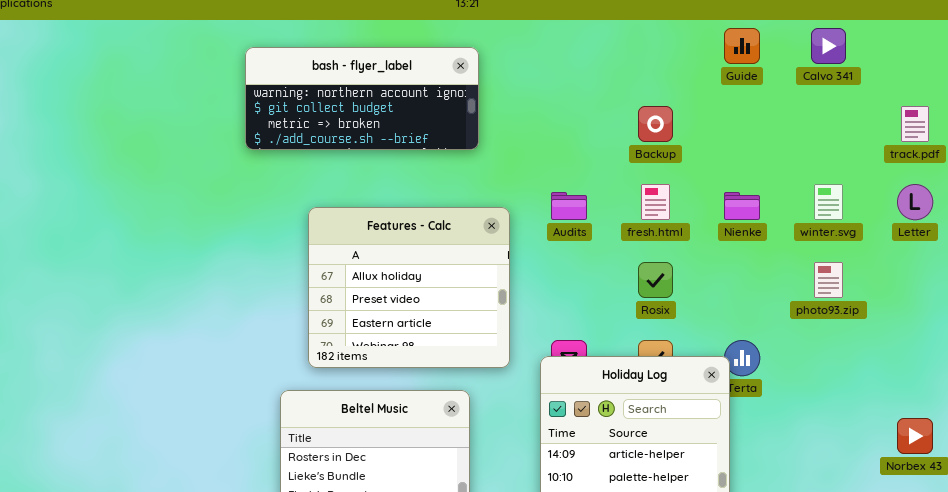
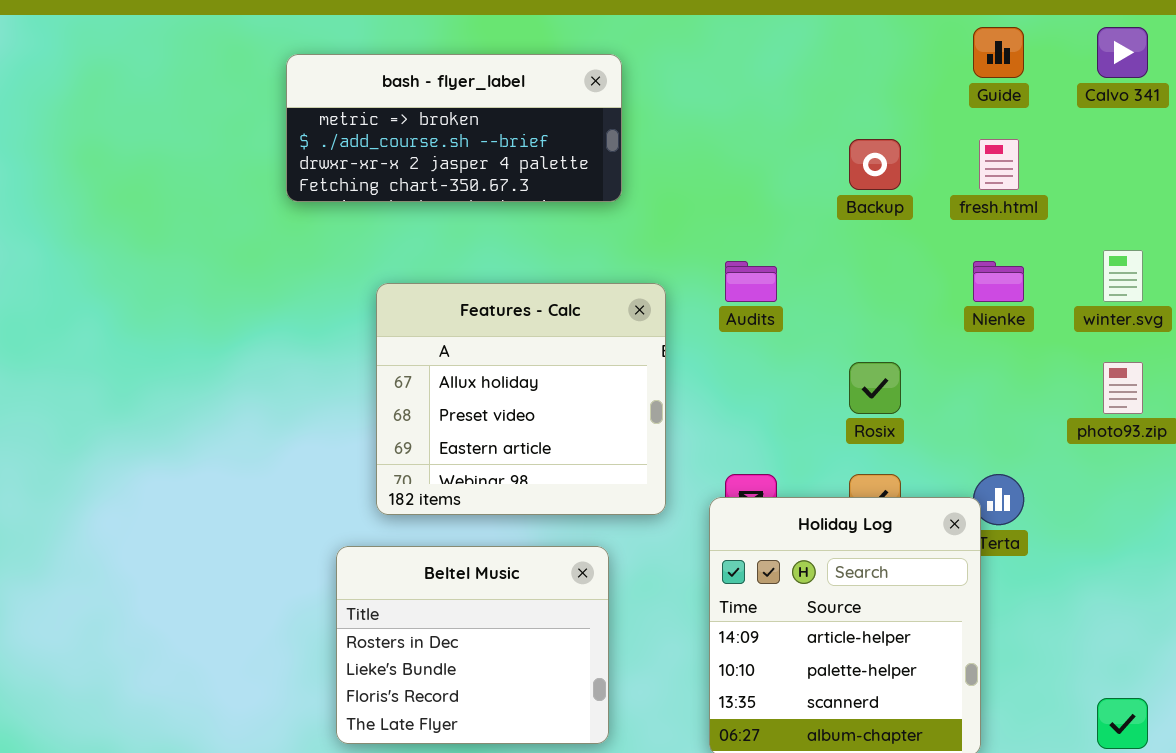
bash - flyer_label: [245,47,479,150] -> [286,54,622,202], scrolled down 2 rows
fresh.html: [641,184,670,220] -> [979,139,1019,190], moved

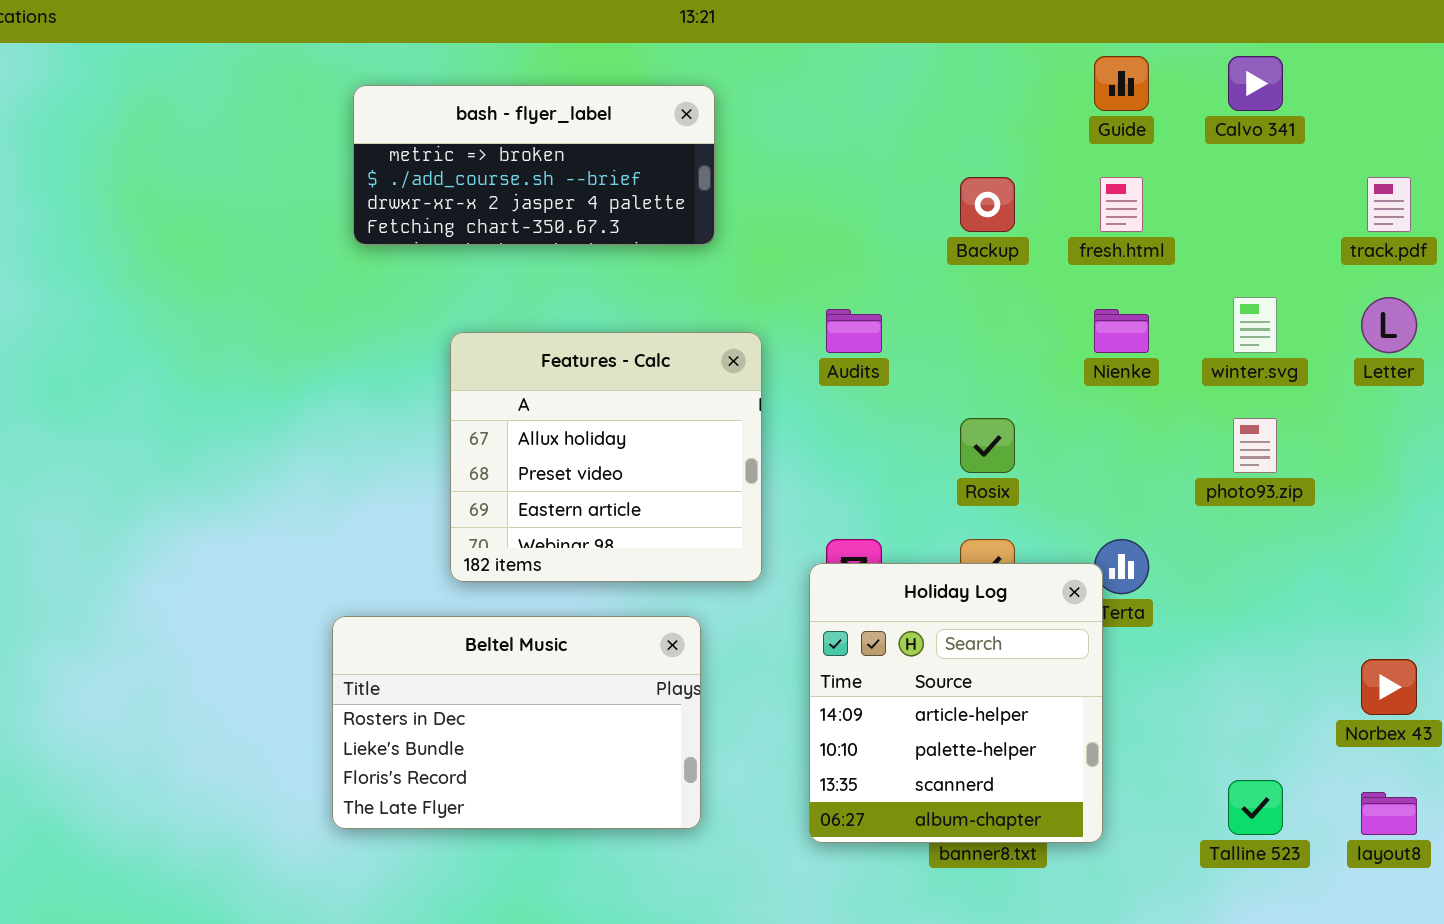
Beltel Music: [336,546,609,744] -> [332,616,701,829], resized

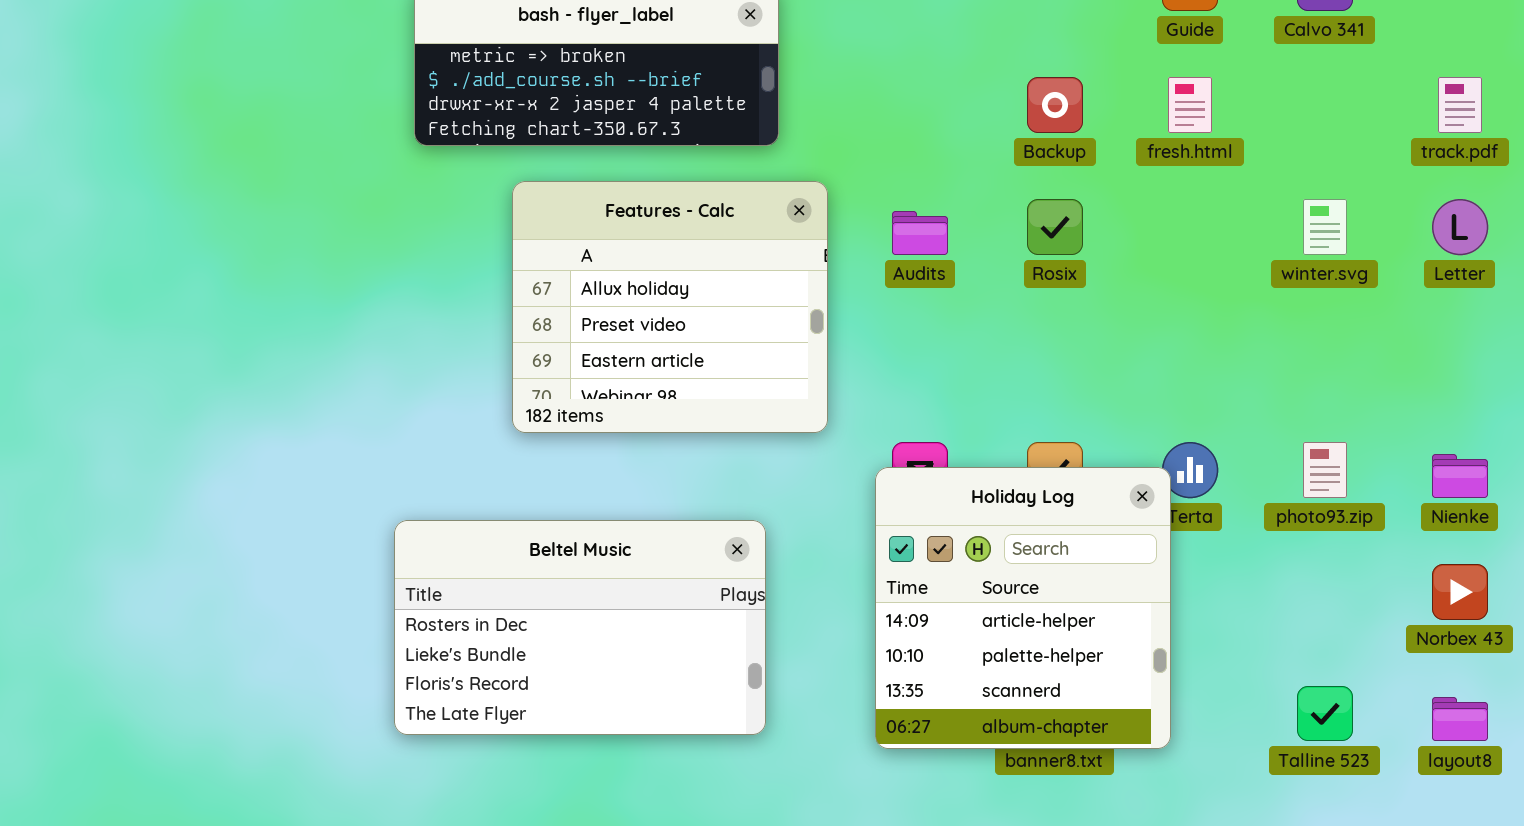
Nienke: [1094,309,1149,353] -> [1432,454,1488,498], moved
Features - Calc: [450,332,762,582] -> [512,181,828,433], moved
Rosix: [960,418,1015,473] -> [1027,199,1083,255], moved
photo93.zip: [1233,418,1277,473] -> [1303,442,1347,498], moved

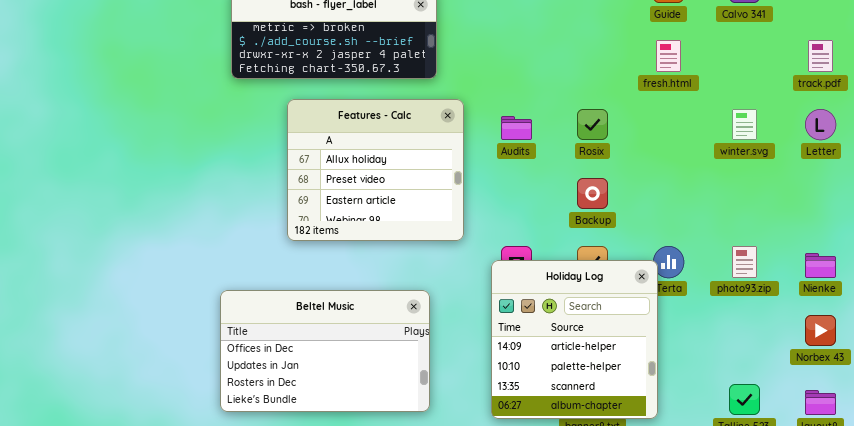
Backup: [1027,77,1083,133] -> [577,178,608,209], moved
Beltel Music: [394,520,766,735] -> [220,290,430,412], scrolled up 2 rows

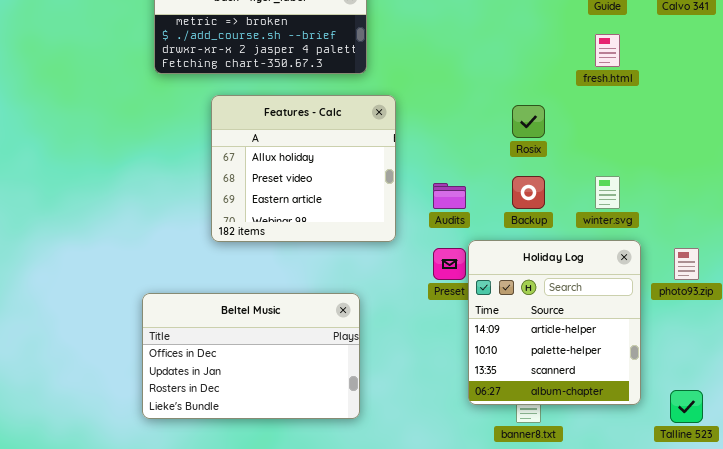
winter.svg: [732,109,757,140] -> [595,176,620,209], moved
Audits: [501,116,532,140] -> [433,183,466,209], moved
Holiday Log: [491,260,658,419] -> [468,240,641,405], moved

